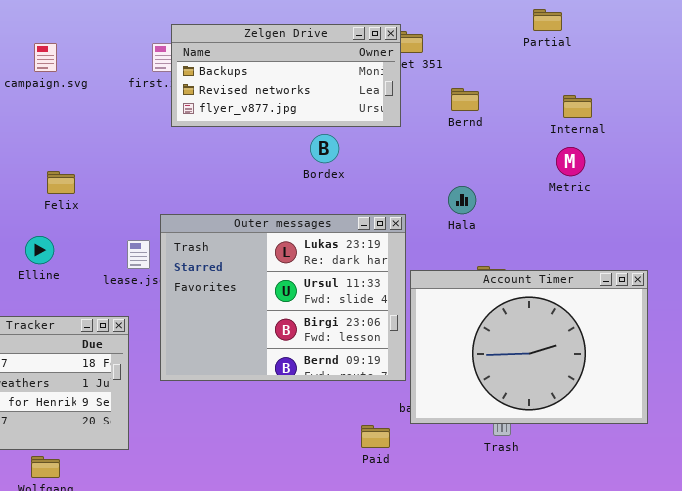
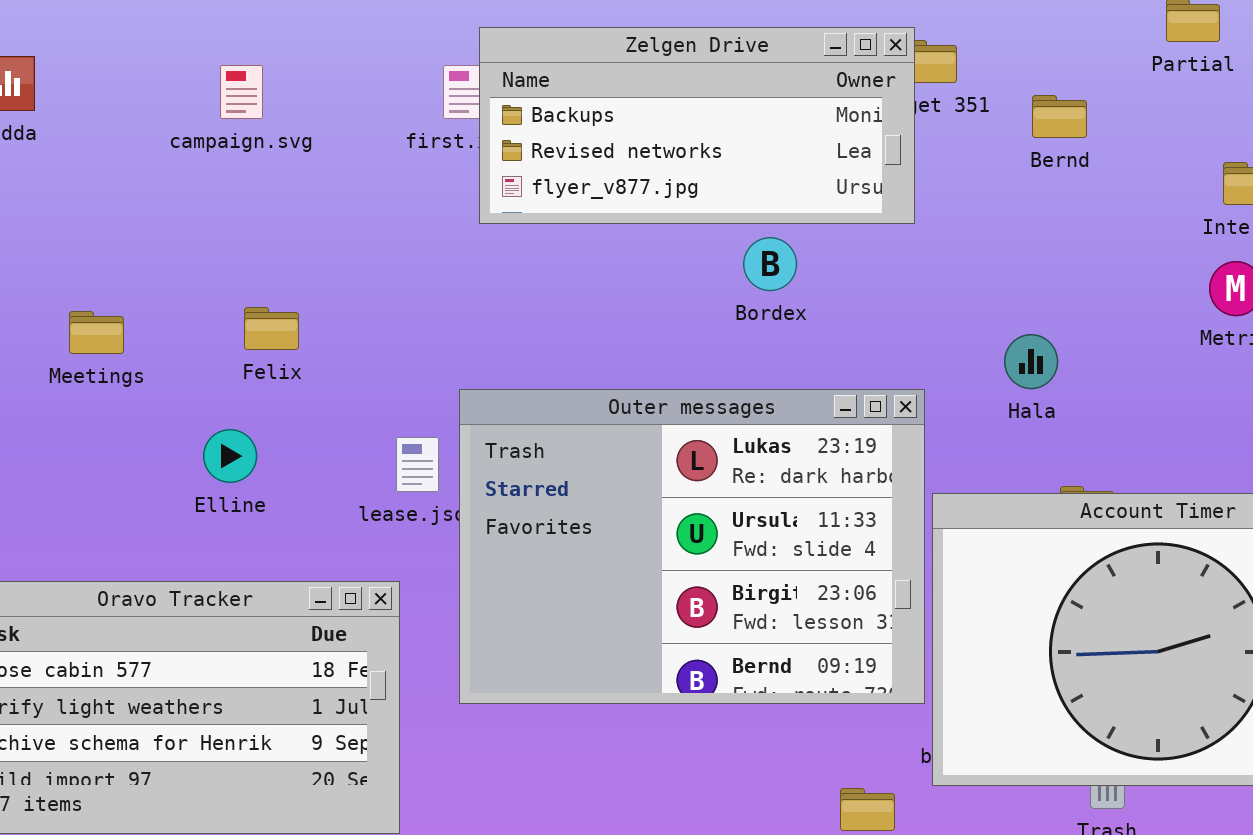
Bernd: [451,88,479,111] -> [1032,95,1087,138], moved

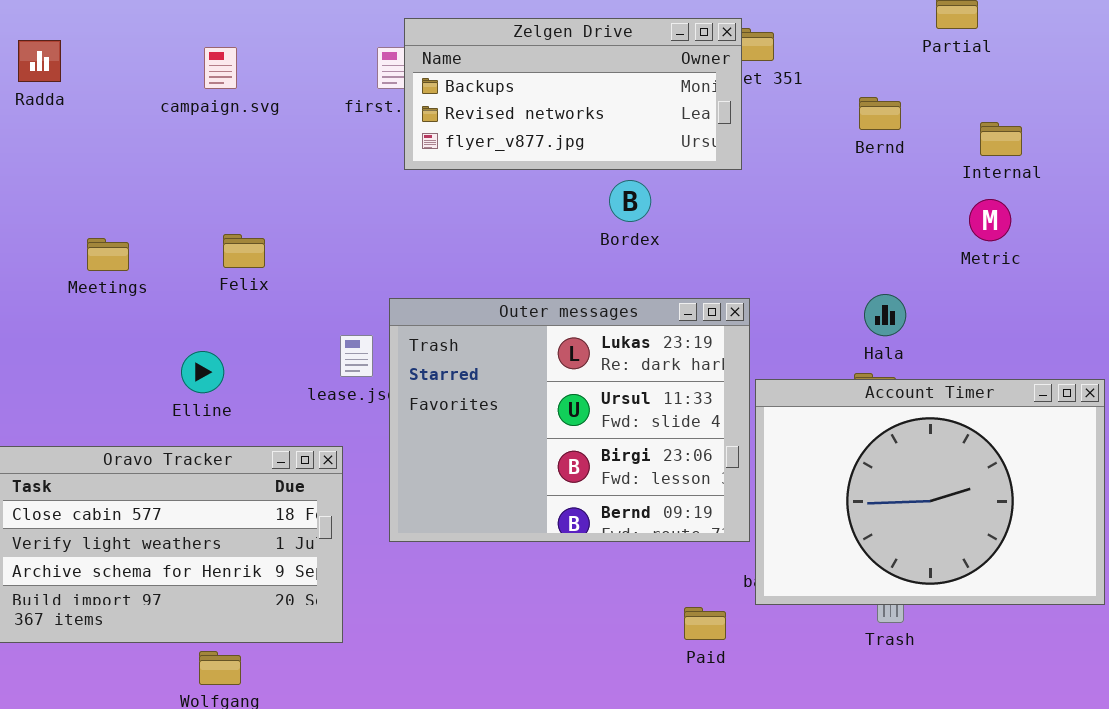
Bernd: [1032,95,1087,138] -> [859,97,901,130], moved
Hala: [1004,334,1058,389] -> [864,294,906,336], moved
Elline: [203,429,257,483] -> [181,351,224,393], moved

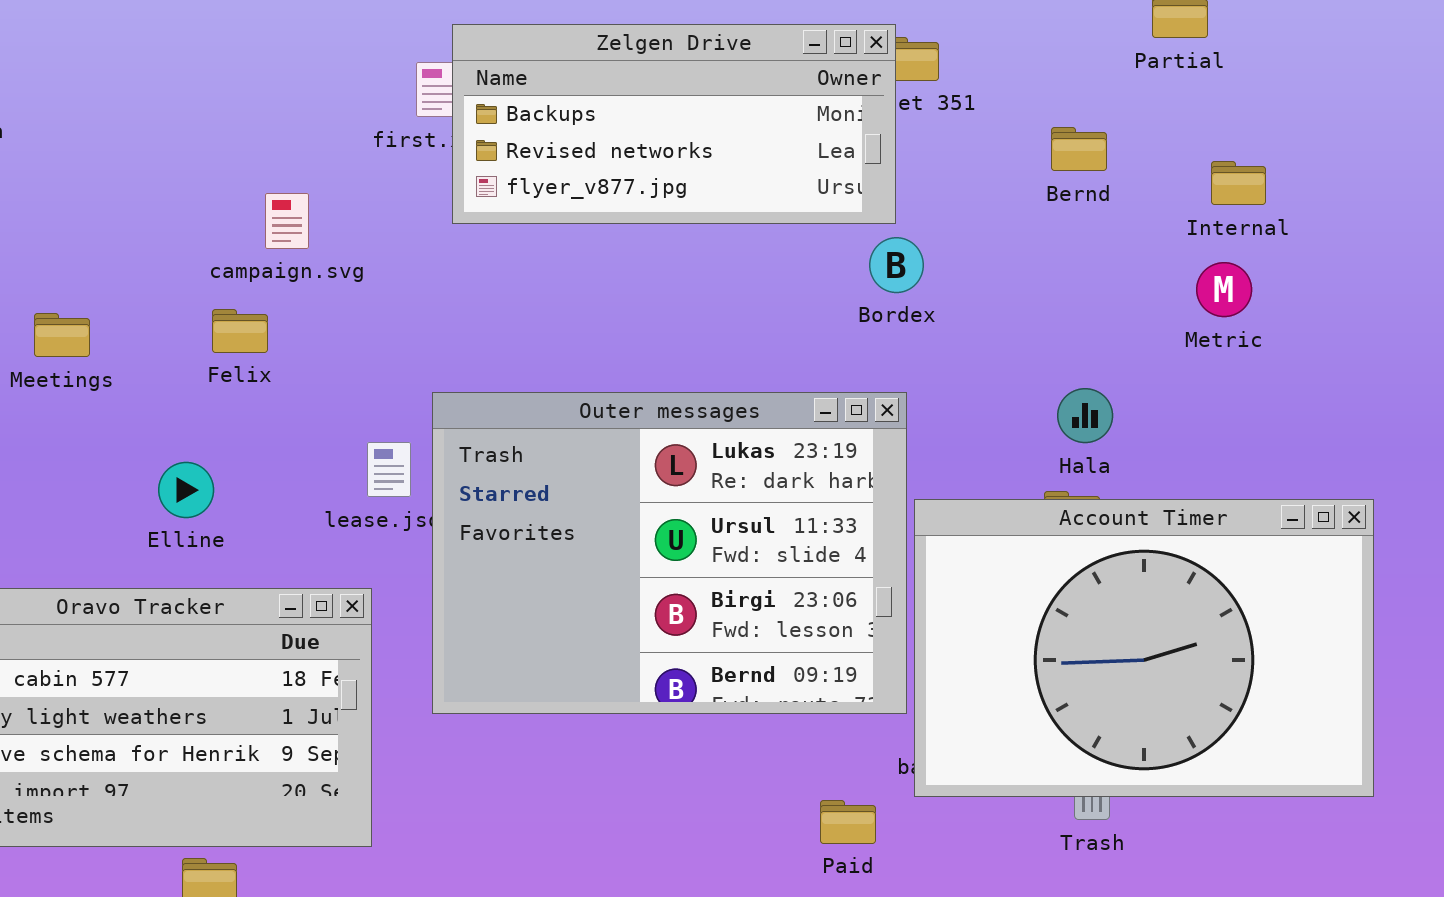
campaign.svg: [204,47,237,89] -> [265,193,309,249], moved
Bordex: [609,180,651,222] -> [869,237,924,293], moved

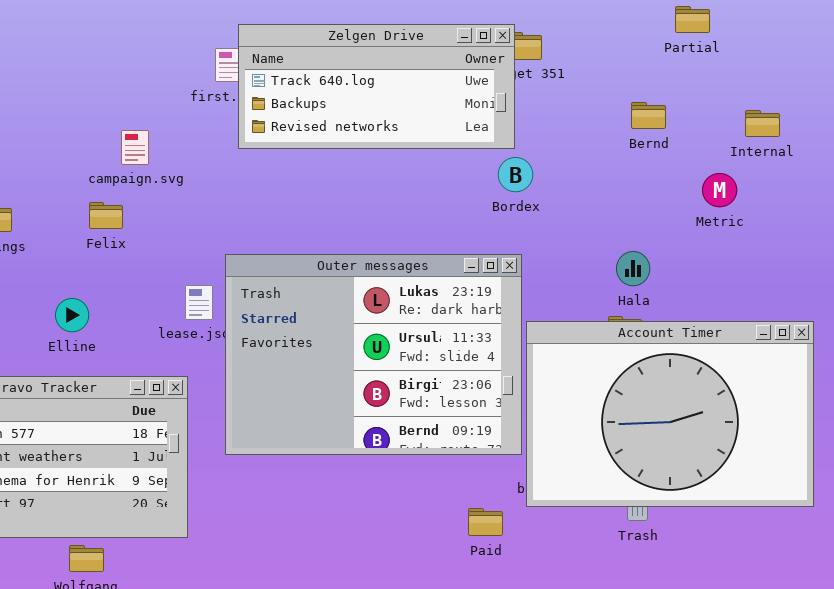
Zelgen Drive: [452,24,896,224] -> [238,24,515,149], scrolled up 1 row
Bernd: [1051,127,1107,171] -> [631,102,666,129], moved
Internal: [1211,161,1266,205] -> [745,110,780,137], moved

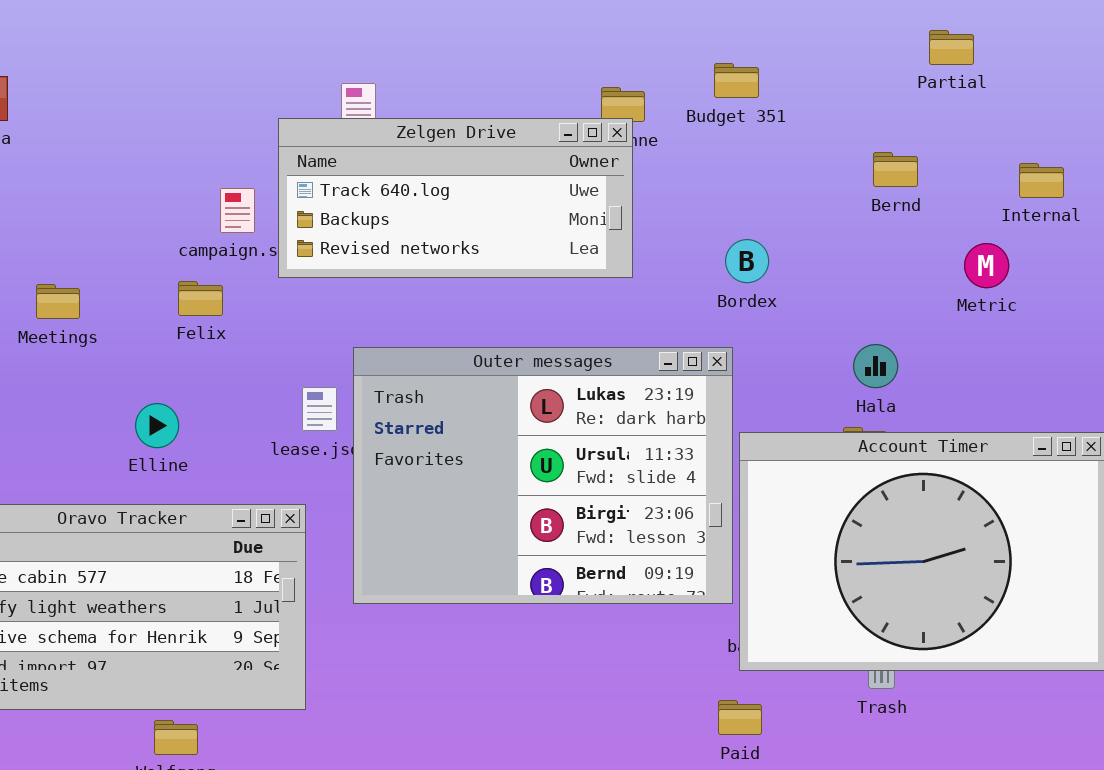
Zelgen Drive: [238,24,515,149] -> [278,118,633,278], moved
Bordex: [498,157,533,192] -> [725,239,769,283], moved
Paid: [468,508,503,536] -> [718,700,762,735], moved

